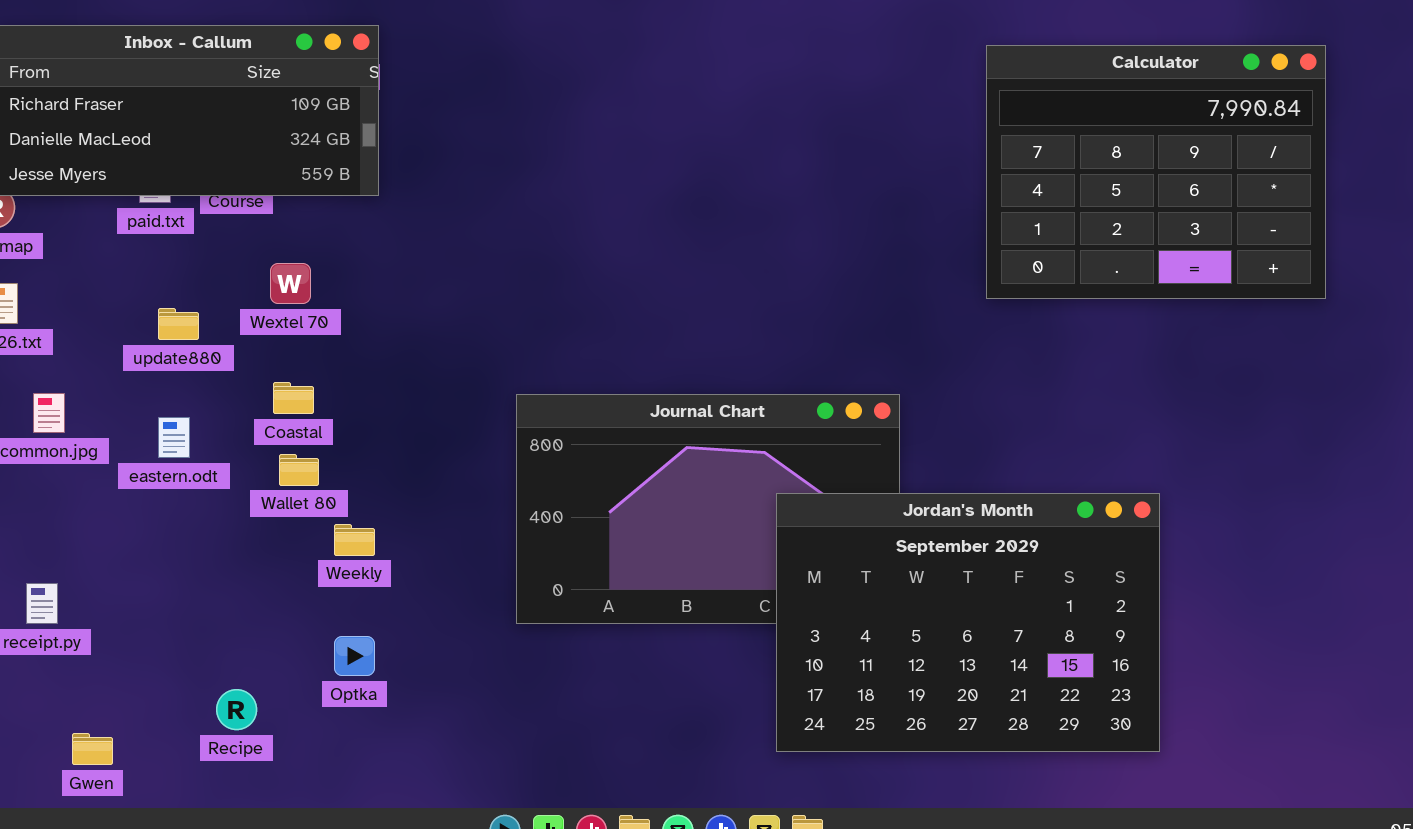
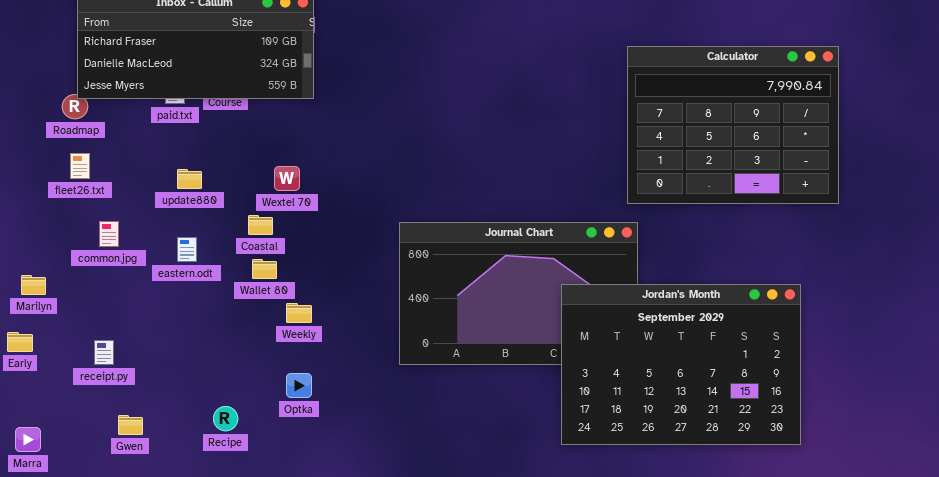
Calculator: [986,45,1326,299] -> [627,46,839,204], moved
Wextel 70: [270,263,311,304] -> [274,166,300,191], moved
Gwen: [72,733,113,765] -> [118,415,143,435], moved

